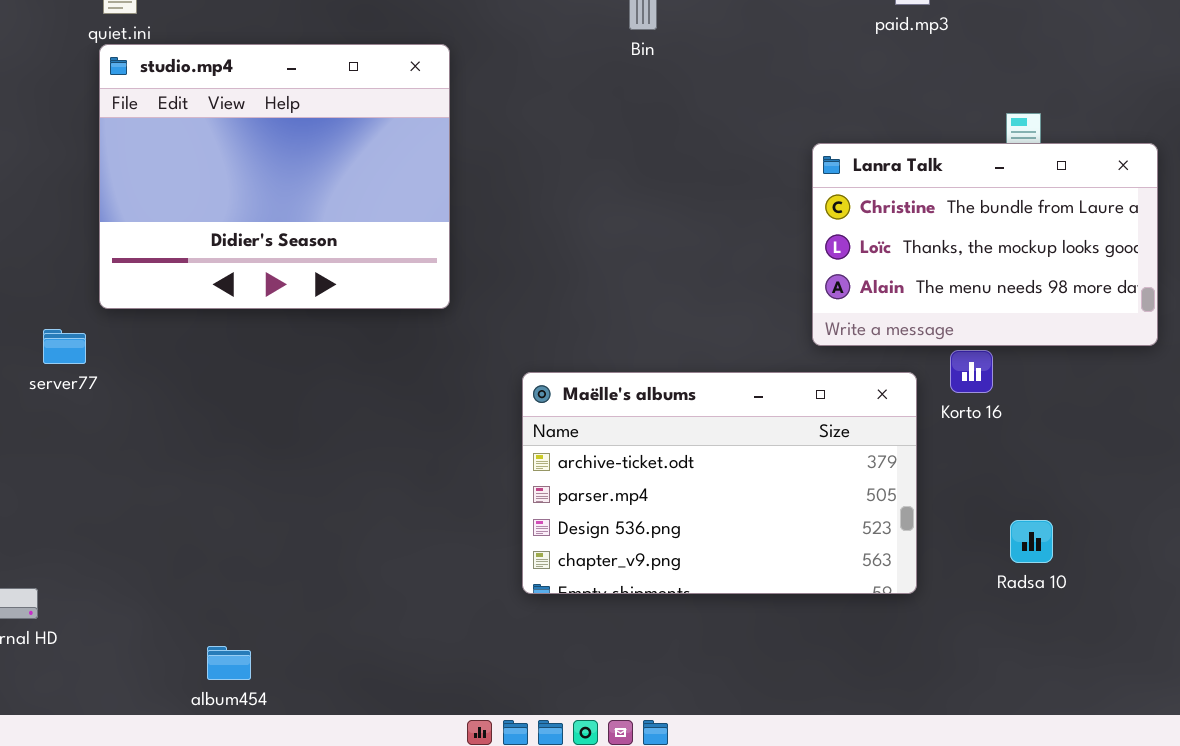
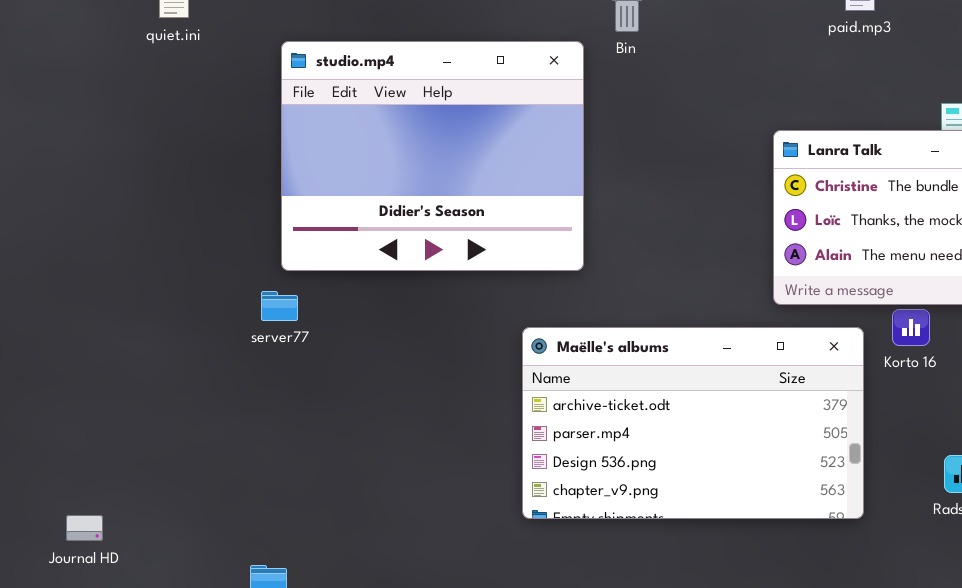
studio.mp4: [99,44,450,309] -> [281,41,584,271], moved
server77: [43,329,86,364] -> [261,291,298,321], moved

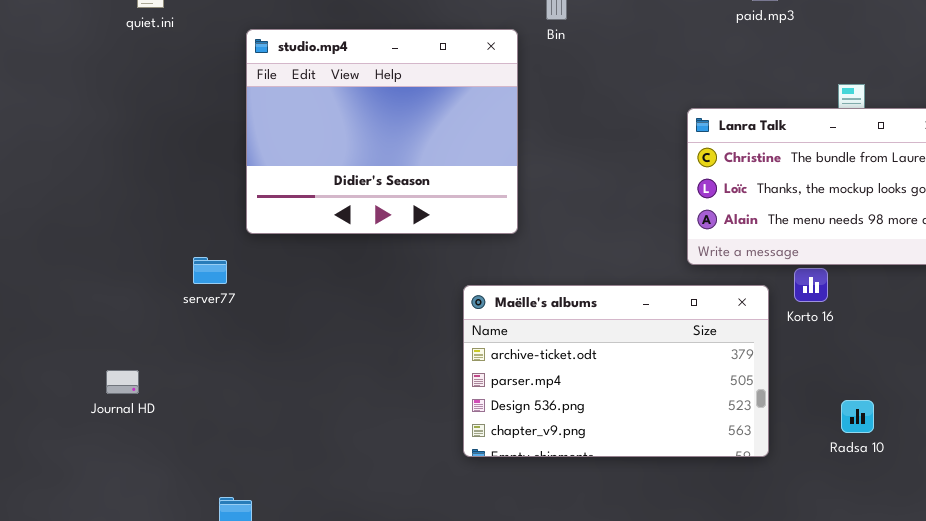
server77: [261,291,298,321] -> [193,257,227,284], moved
Journal HD: [66,515,103,541] -> [106,370,139,394], moved

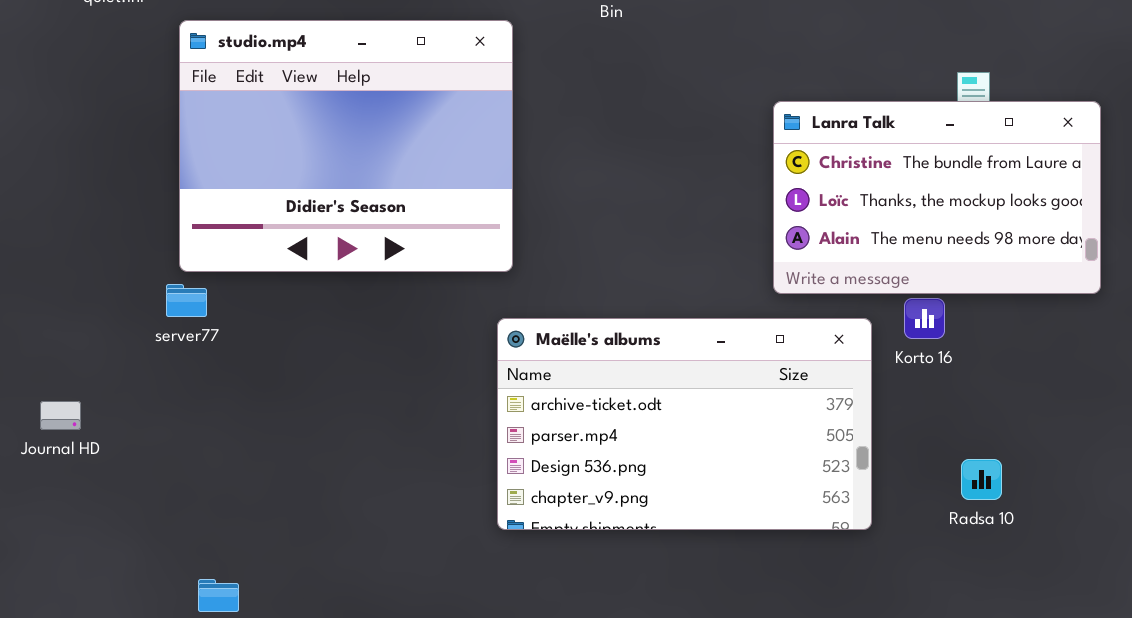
studio.mp4: [246,29,518,234] -> [179,20,513,272], moved
Journal HD: [106,370,139,394] -> [40,401,81,430], moved

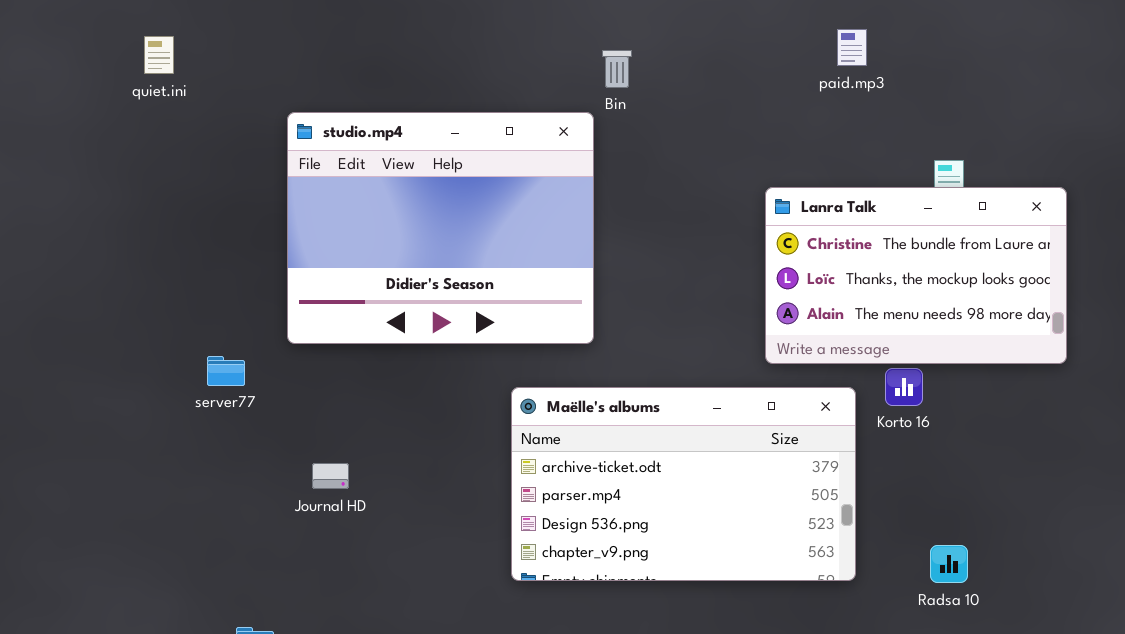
studio.mp4: [179,20,513,272] -> [287,112,594,344], moved
Journal HD: [40,401,81,430] -> [312,463,349,489], moved
Radsa 10: [961,459,1002,500] -> [930,545,968,583], moved

